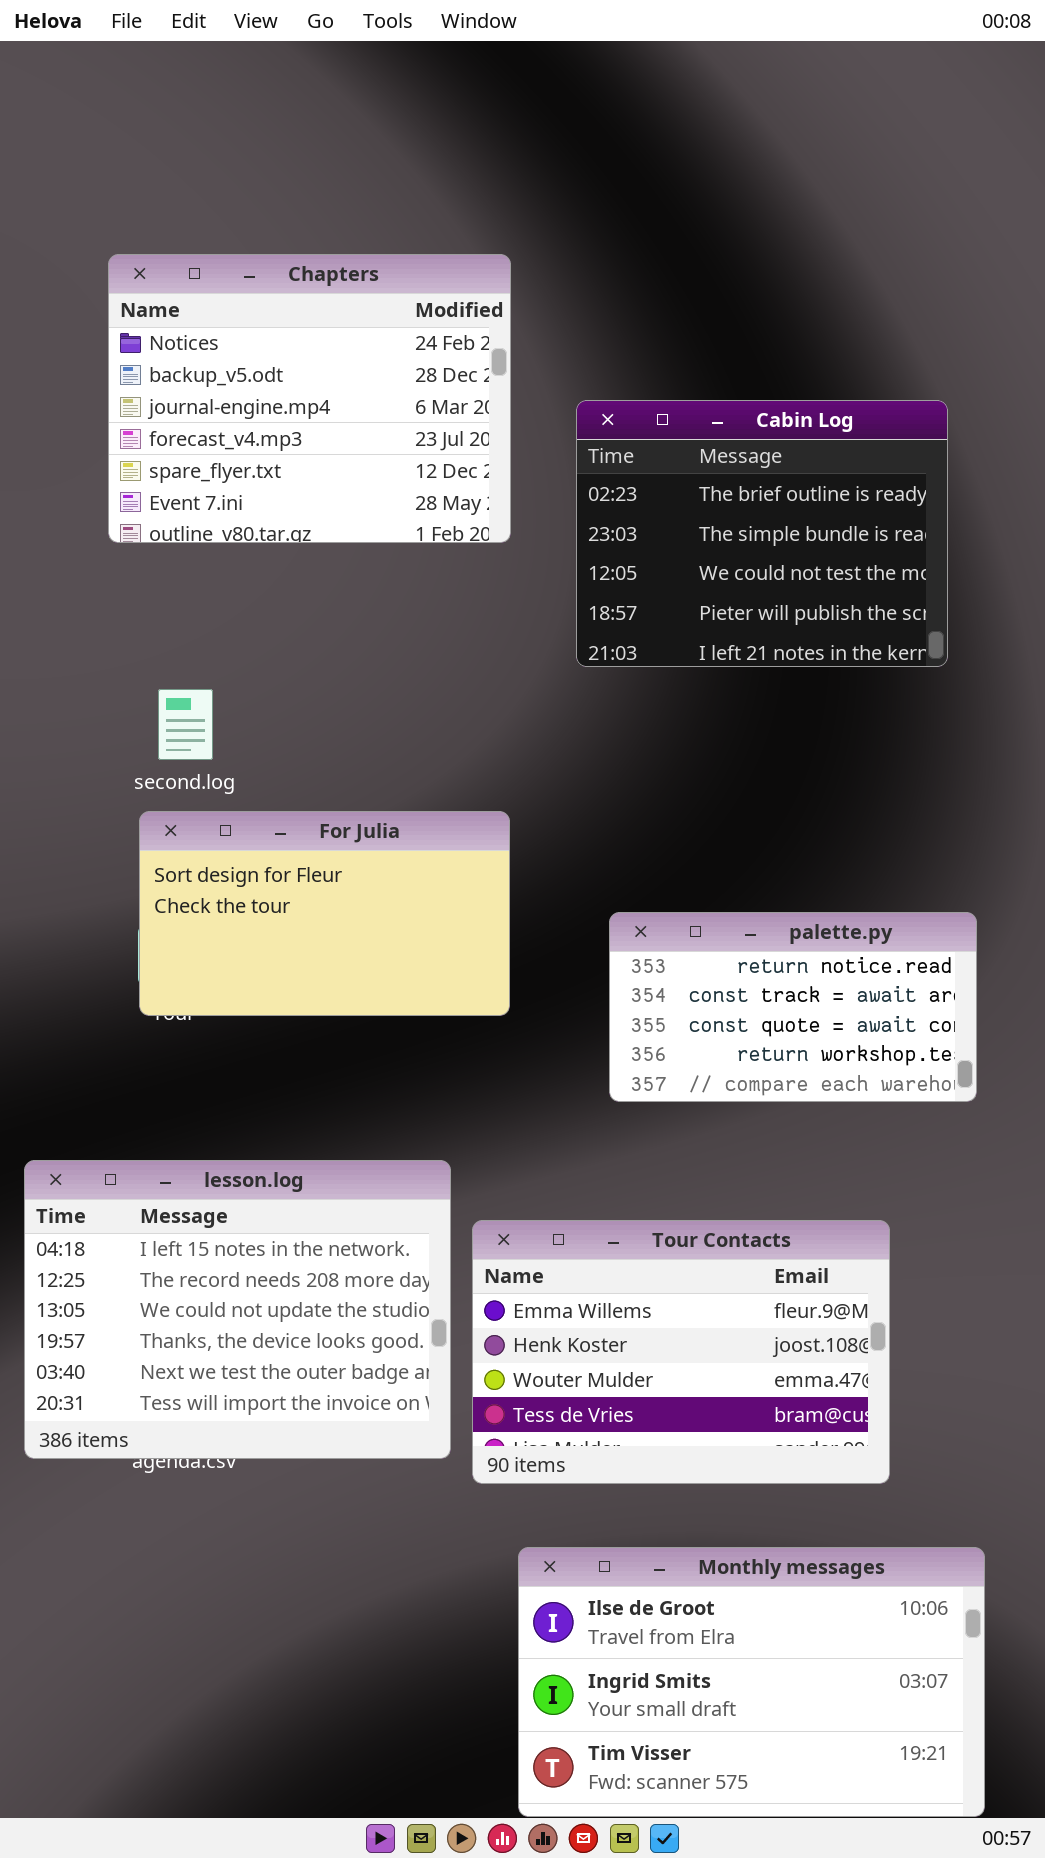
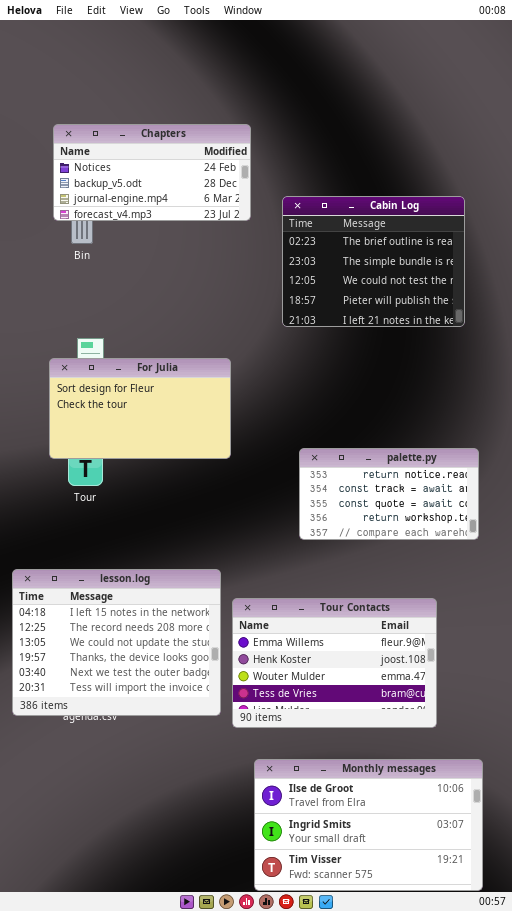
Chapters: [108,254,511,543] -> [53,124,251,221], resized
For Julia: [139,811,510,1016] -> [49,358,231,459], moved

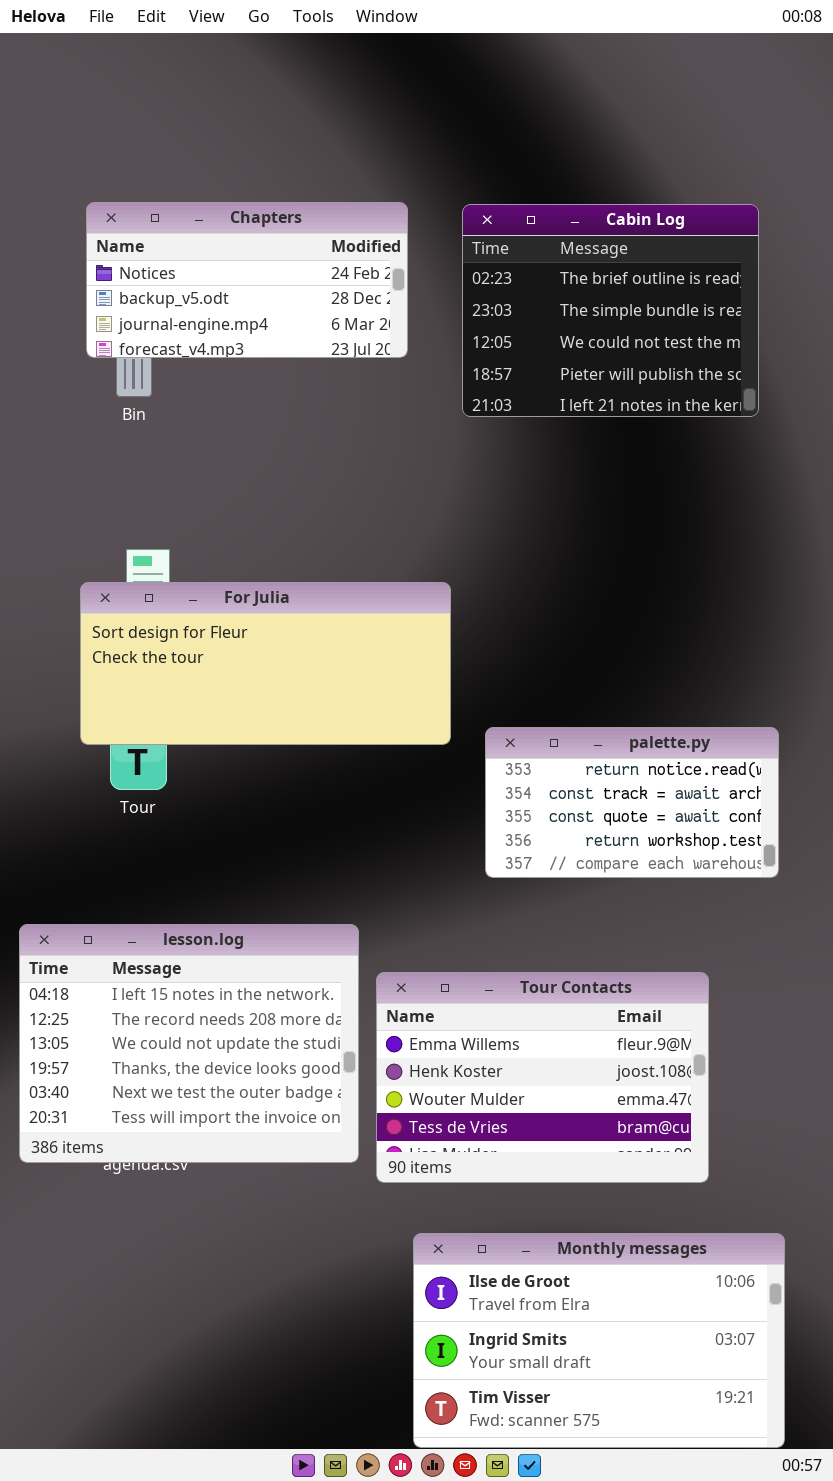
Cabin Log: [282,196,465,327] -> [462,204,759,417], moved
For Julia: [49,358,231,459] -> [80,582,451,745], resized

